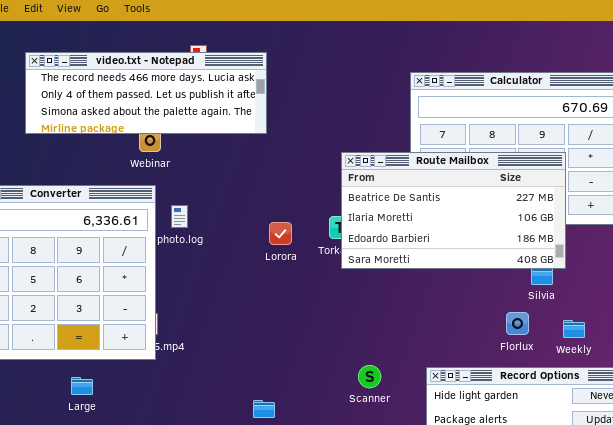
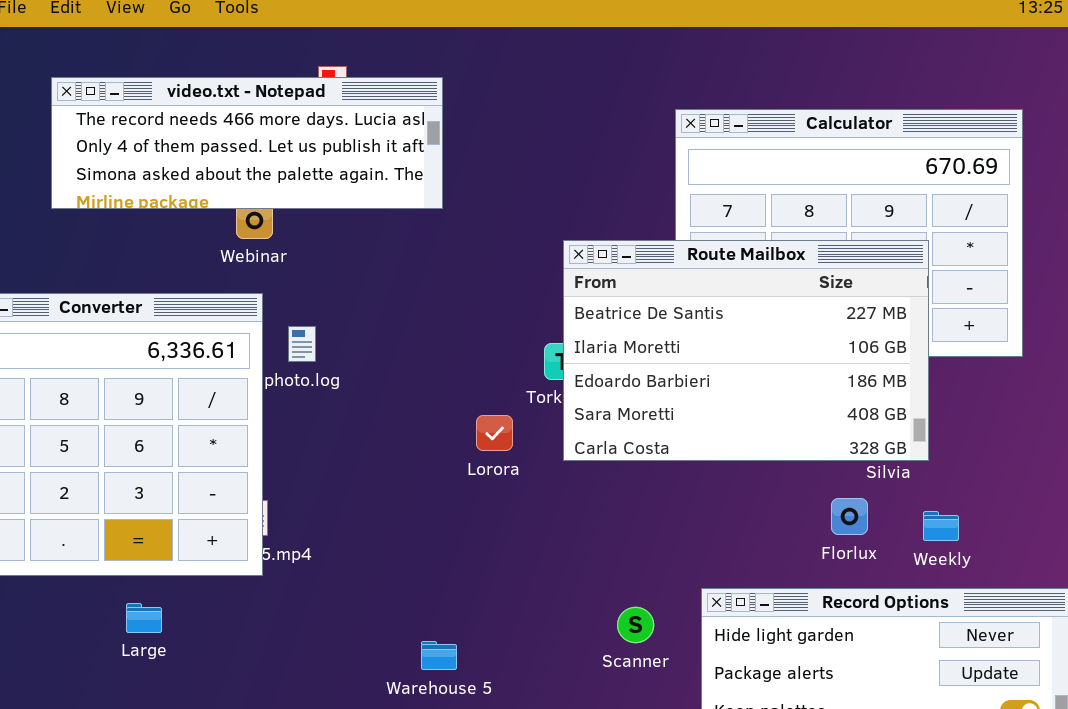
Route Mailbox: [341,152,566,269] -> [563,240,929,461], resized
Lorora: [269,222,292,245] -> [476,415,513,451], moved
Scanner: [358,365,381,388] -> [617,607,654,643], moved

